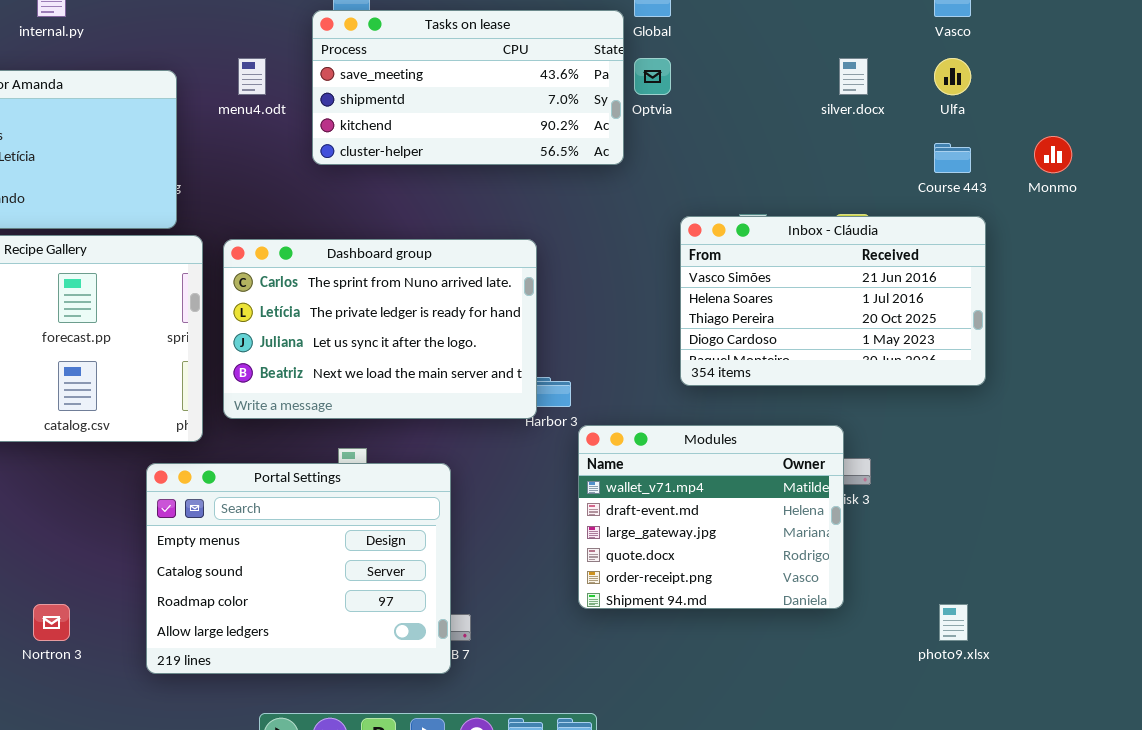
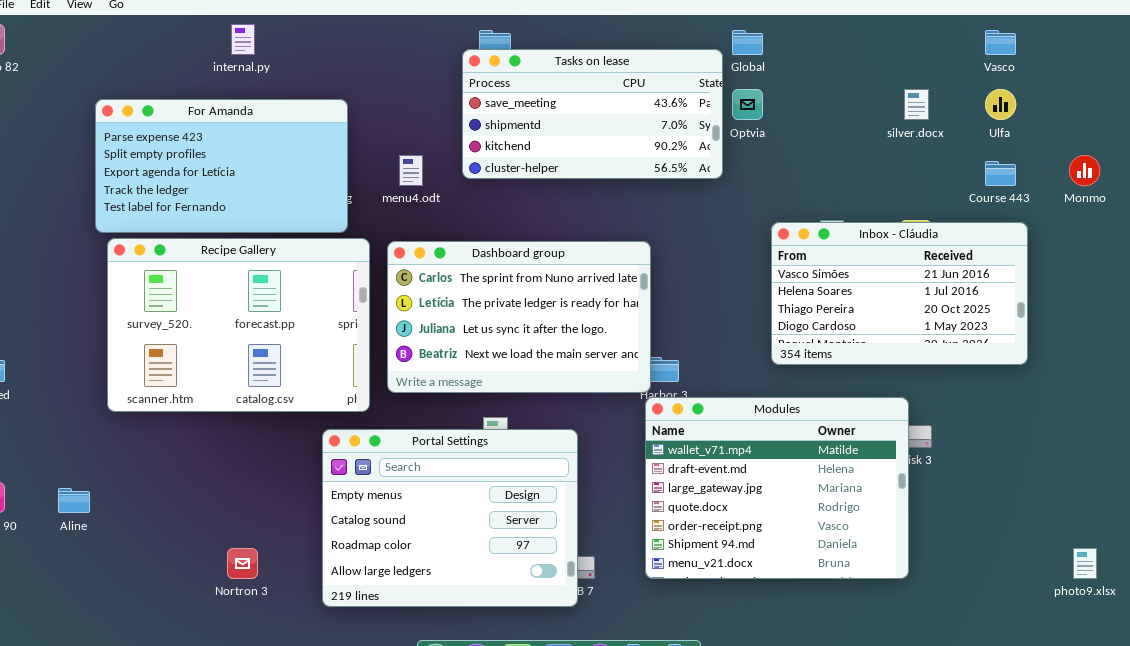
menu4.odt: [238,58,266,95] -> [399,155,423,186], moved
Modules: [578,425,844,609] -> [645,397,909,579], resized
photo9.xlsx: [939,604,968,641] -> [1073,548,1097,579], moved

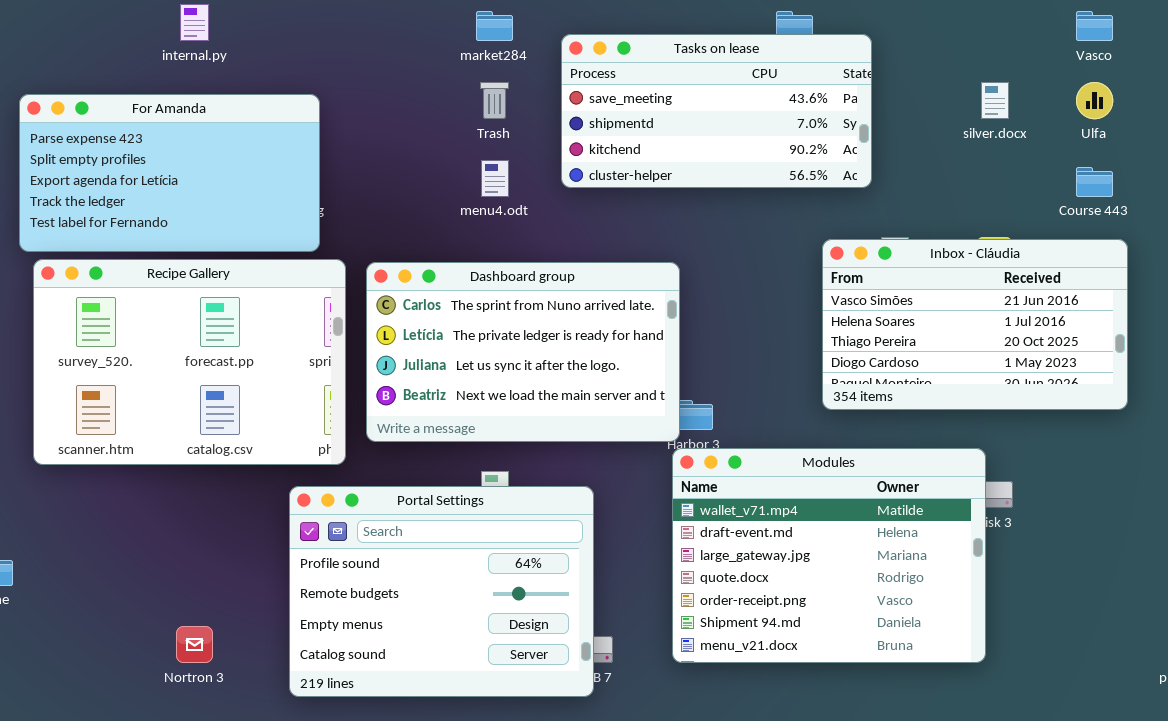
Tasks on lease: [462,49,723,179] -> [561,34,872,188], moved
menu4.odt: [399,155,423,186] -> [481,160,509,197], moved
Portal Settings: [322,429,578,607] -> [289,486,594,697], scrolled up 2 rows

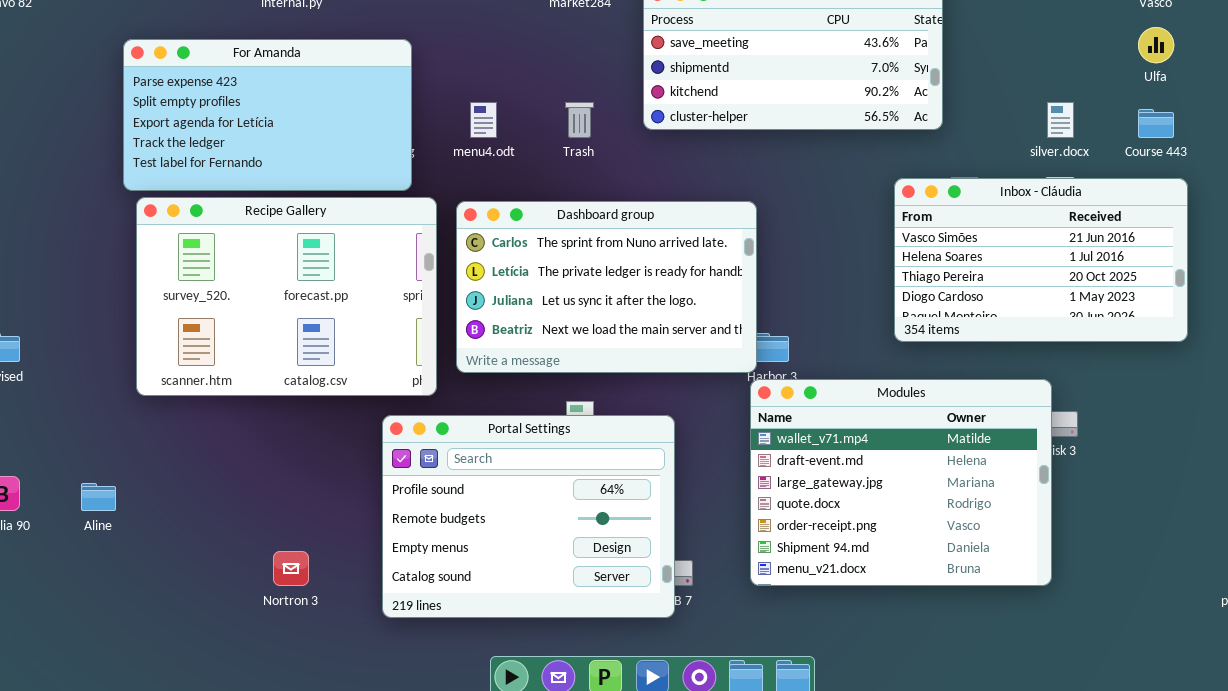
Trash: [480,82,509,119] -> [565,102,594,138], moved
silver.docx: [981,82,1009,119] -> [1047,102,1074,138], moved
menu4.odt: [481,160,509,197] -> [470,102,497,138], moved

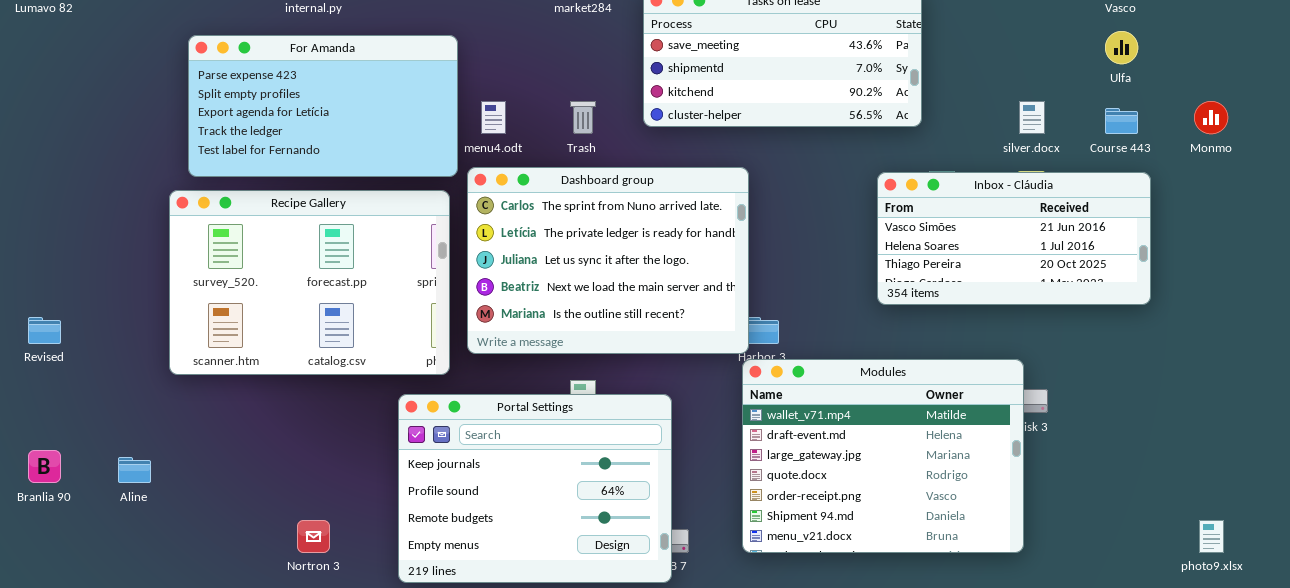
For Amanda: [123,39,412,191] -> [188,35,458,177], moved
Inbox - Cláudia: [894,178,1188,342] -> [877,172,1151,305], resized
Dashboard group: [456,201,757,373] -> [467,167,749,354], resized
Portal Settings: [382,415,675,618] -> [398,394,672,583], scrolled up 1 row

